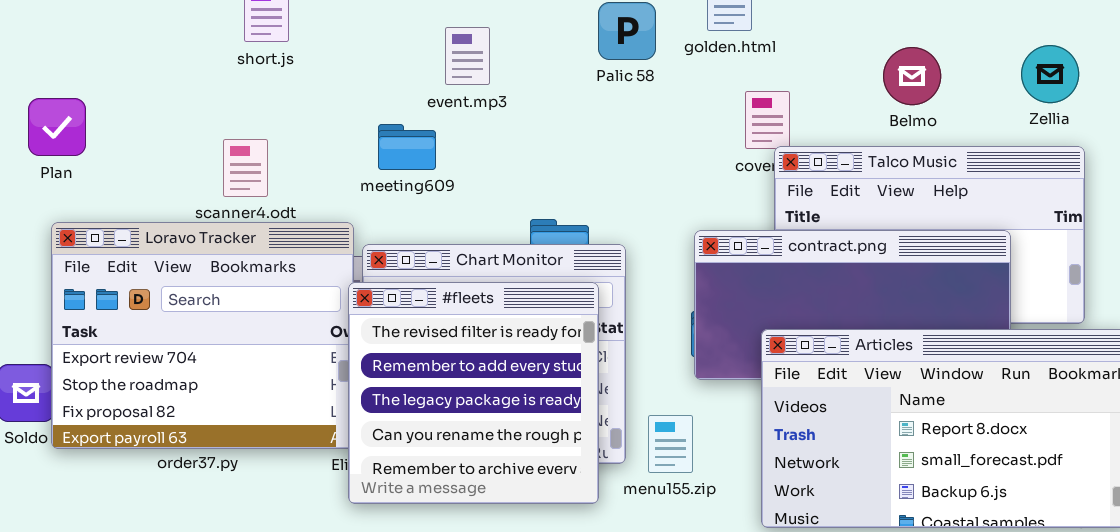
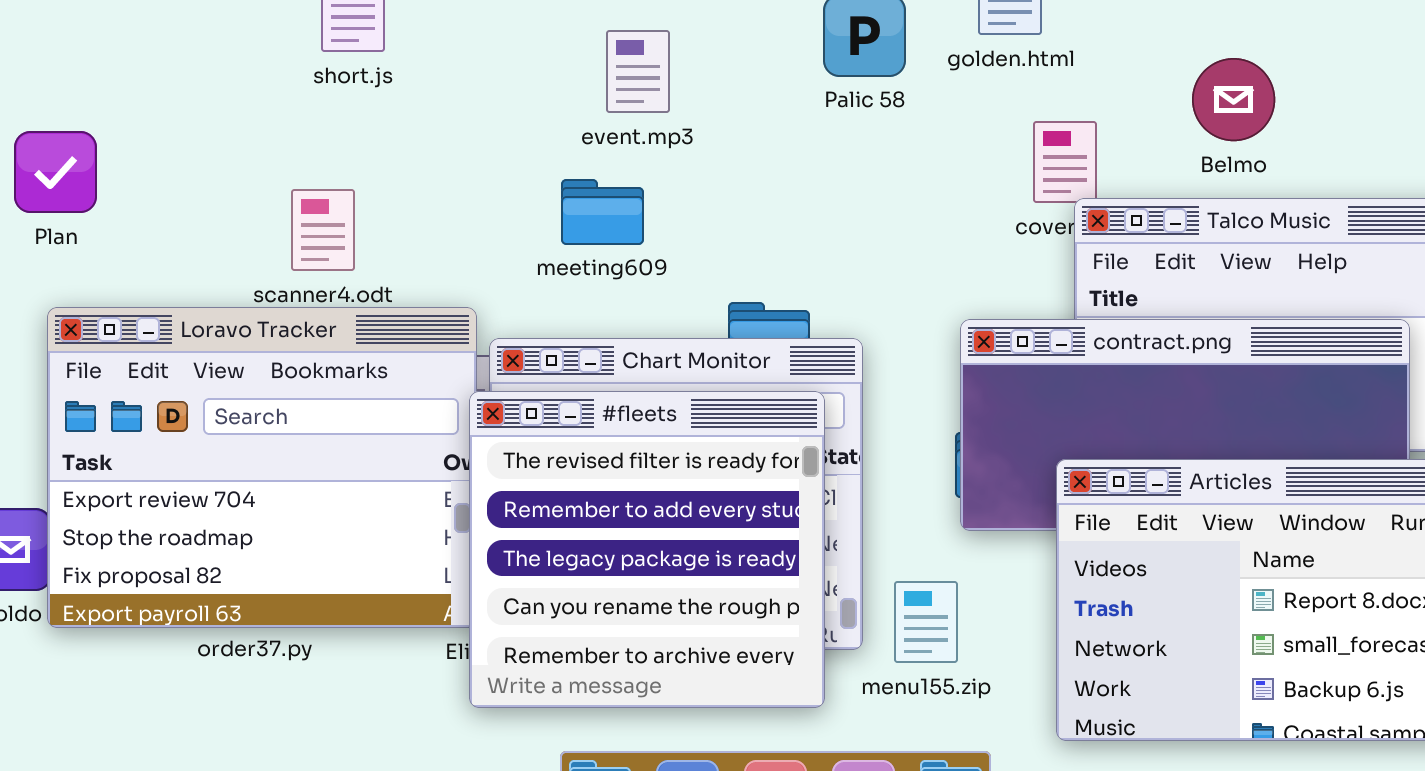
Belmo: [883,47,941,105] -> [1192,58,1275,141], moved
meeting609: [378,124,436,170] -> [561,179,644,245], moved

